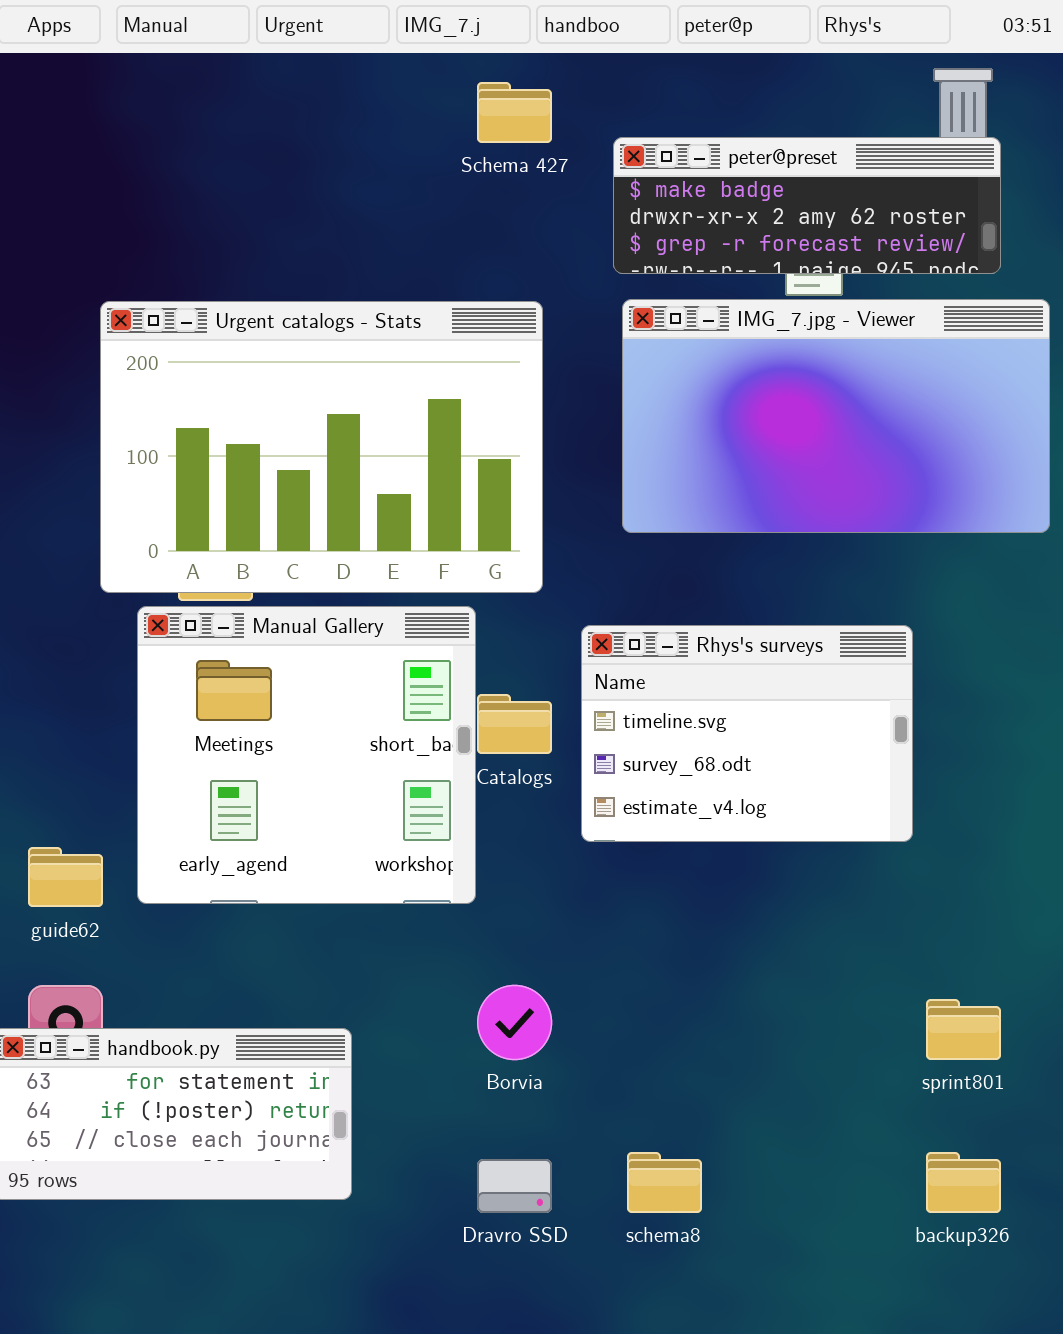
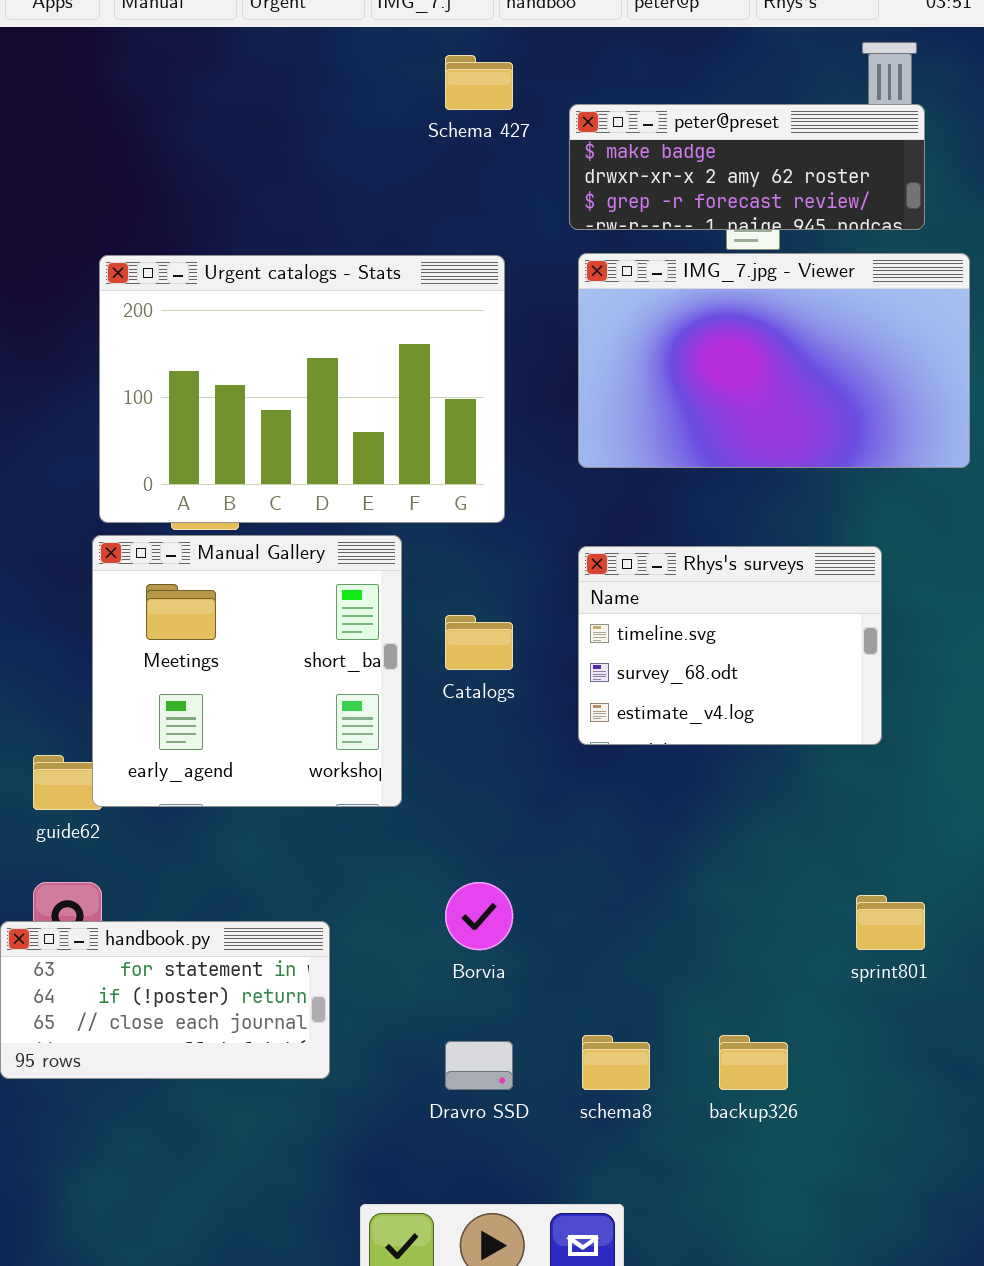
Manual Gallery: [137,606,476,904] -> [92,535,402,807], moved
Rhys's surveys: [581,625,913,842] -> [578,546,882,745], moved
backup326: [926,1152,1001,1213] -> [719,1035,788,1090], moved

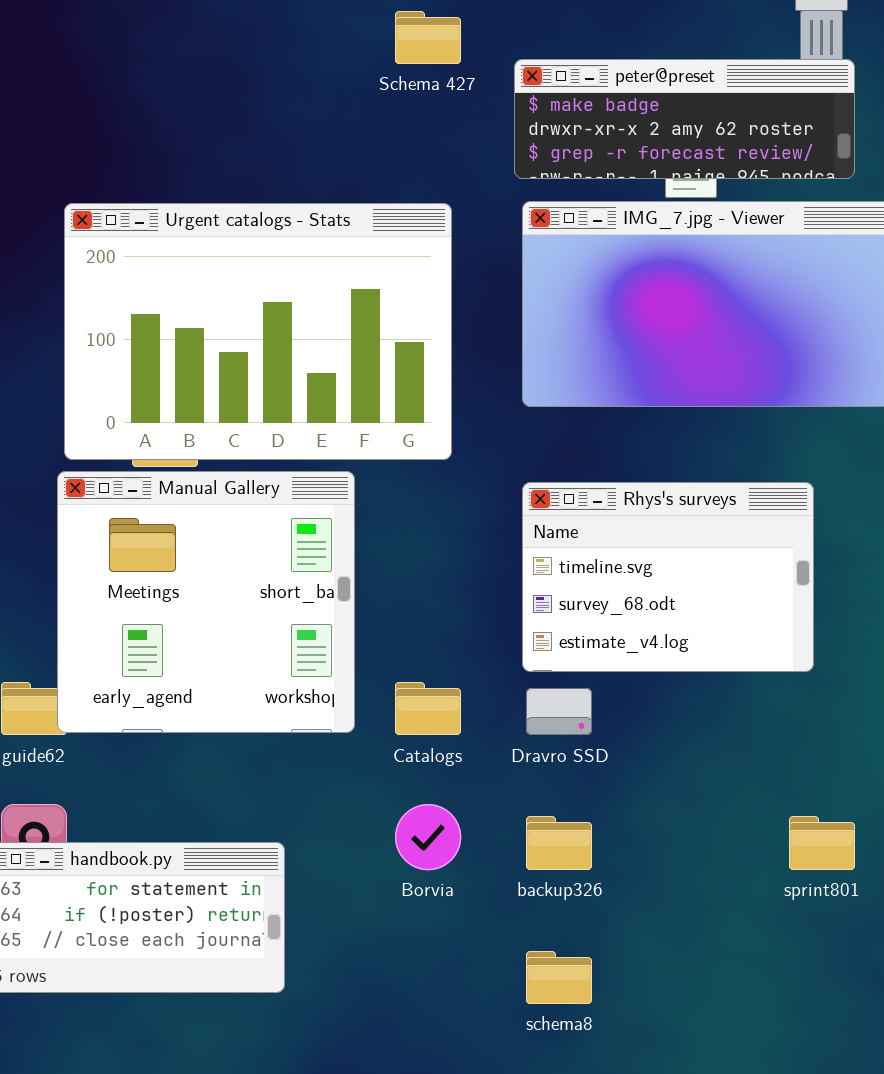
Catalogs: [445,615,513,670] -> [395,682,461,735], moved
backup326: [719,1035,788,1090] -> [526,816,592,870], moved
Dravro SSD: [445,1041,513,1090] -> [526,688,592,735], moved

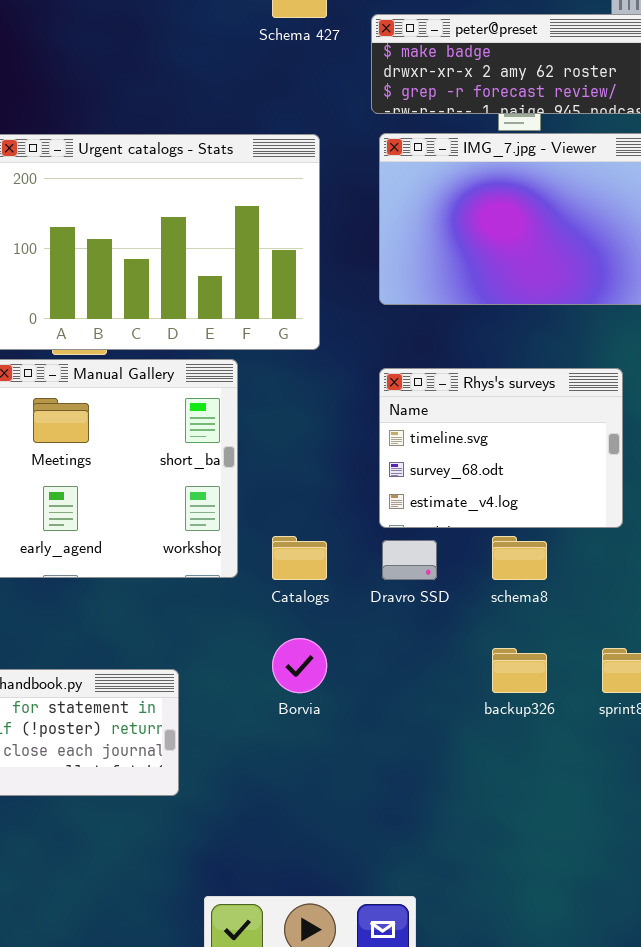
backup326: [526,816,592,870] -> [492,648,547,693], moved
schema8: [526,951,592,1004] -> [492,536,547,580], moved

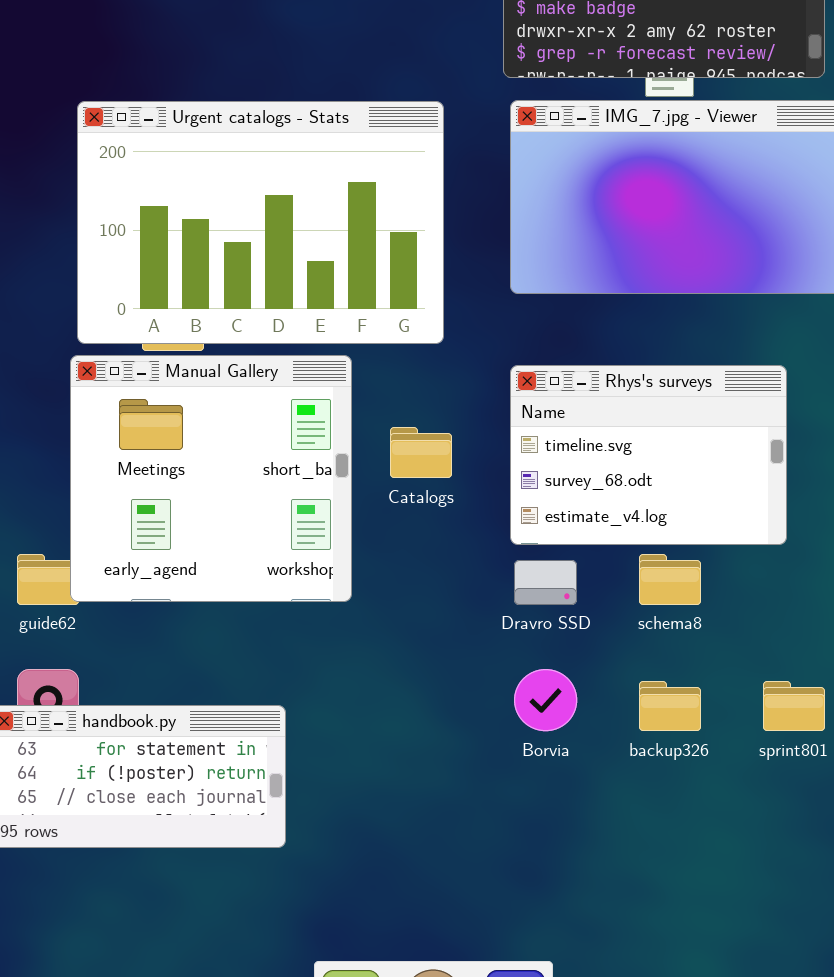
Catalogs: [272,536,327,580] -> [390,427,452,478], moved
Borvia: [272,638,327,693] -> [514,669,577,731], moved

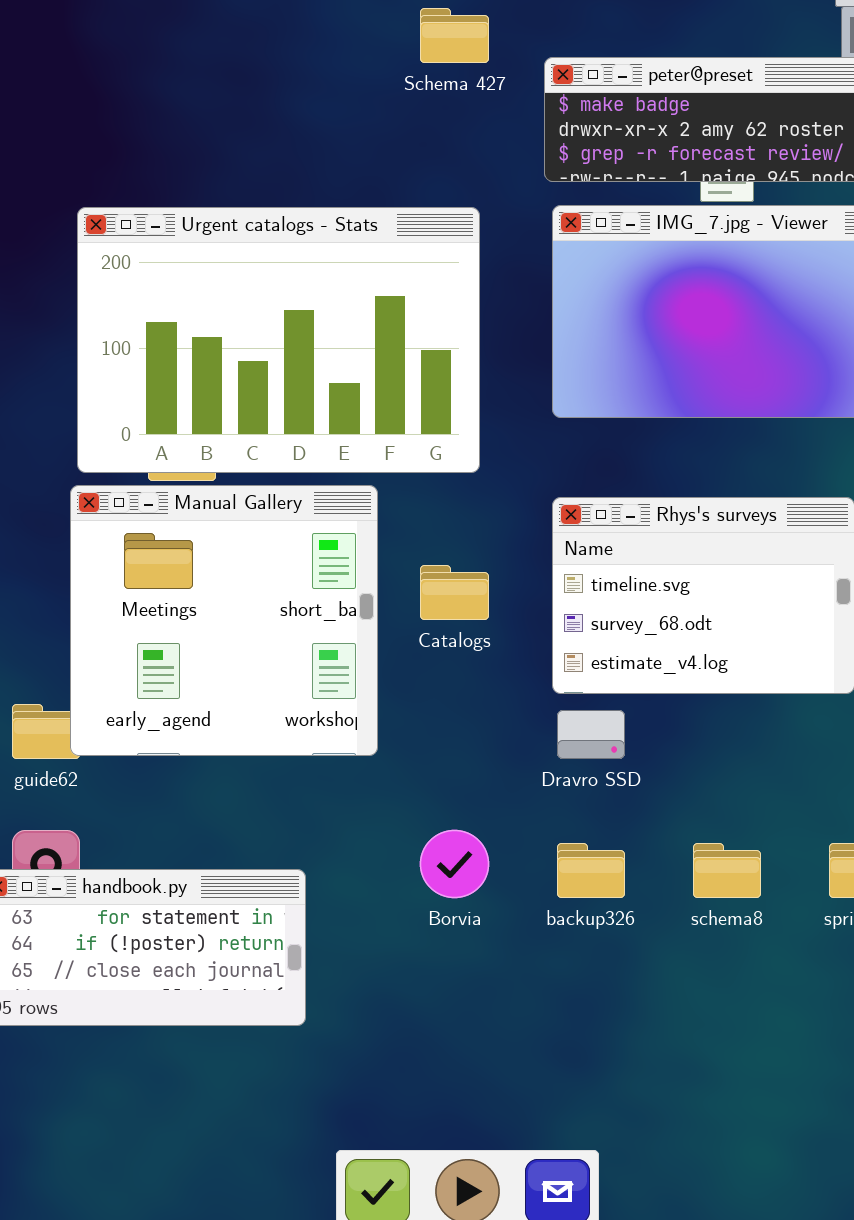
schema8: [639,554,701,605] -> [693,843,761,898], moved
Borvia: [514,669,577,731] -> [420,830,489,898], moved
backup326: [639,681,701,731] -> [557,843,625,898], moved

